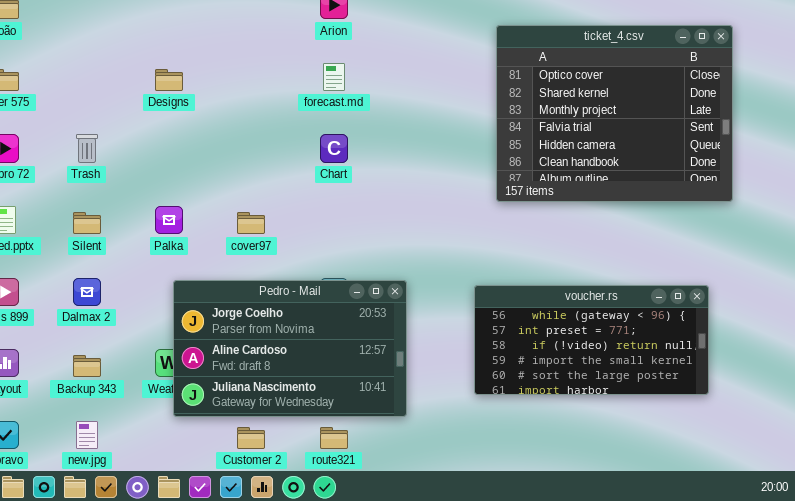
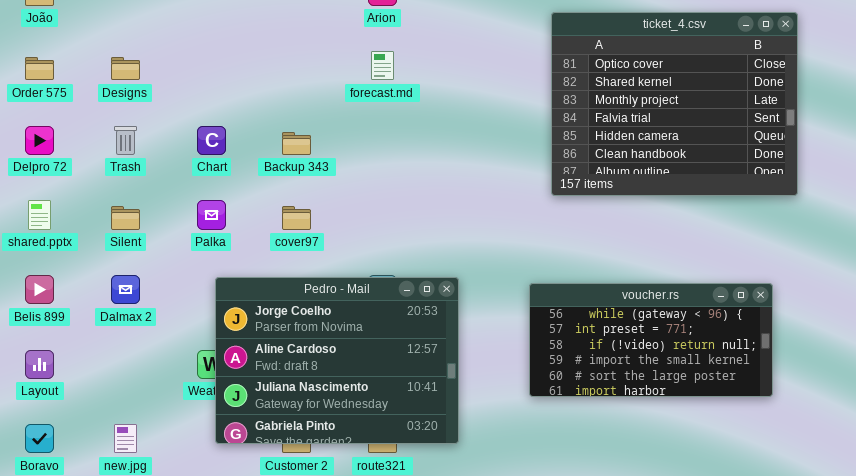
Designs: [155,69,183,91] -> [111,57,140,80], moved
Chart: [320,134,348,163] -> [197,126,226,155], moved
Pedro - Mail: [173,280,407,417] -> [215,277,459,444], resized
Backup 343: [73,355,101,377] -> [282,132,311,155], moved

